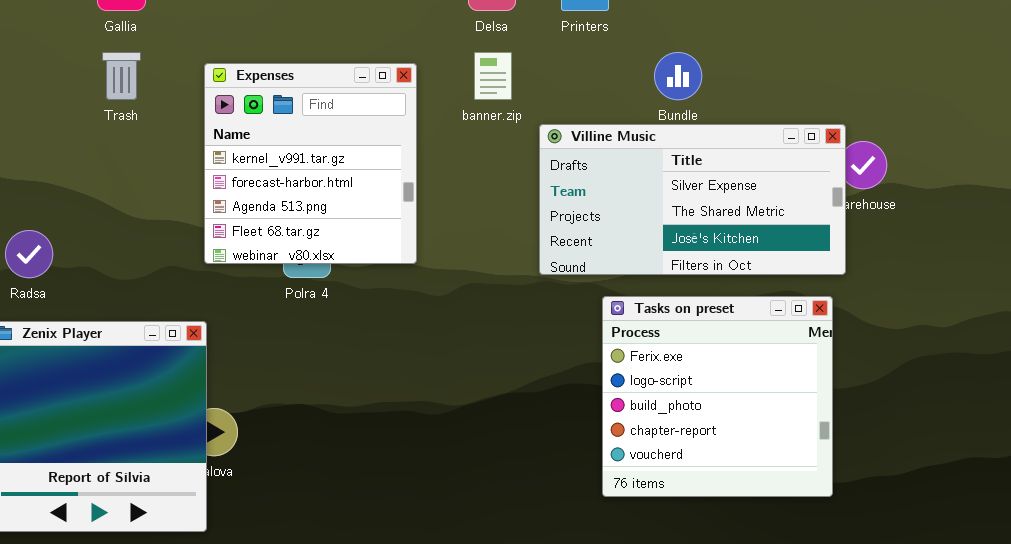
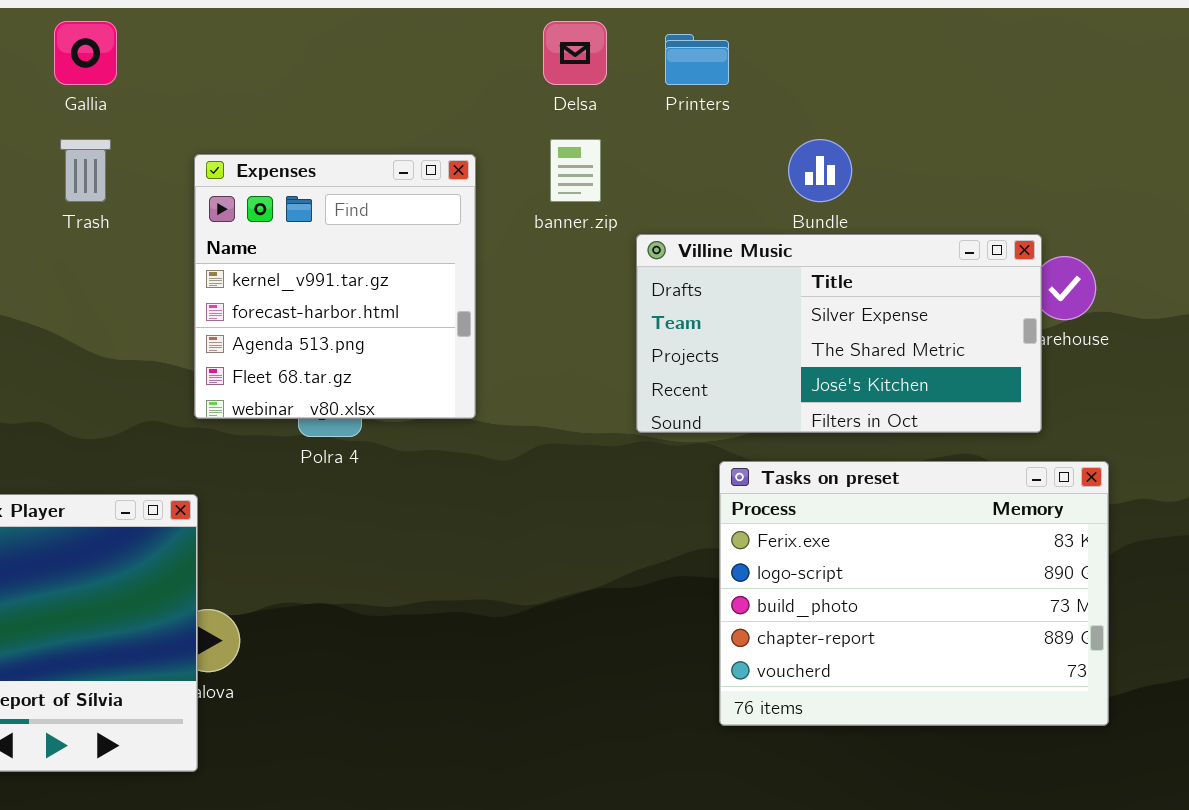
Tasks on preset: [602,296,833,497] -> [719,461,1109,726], resized

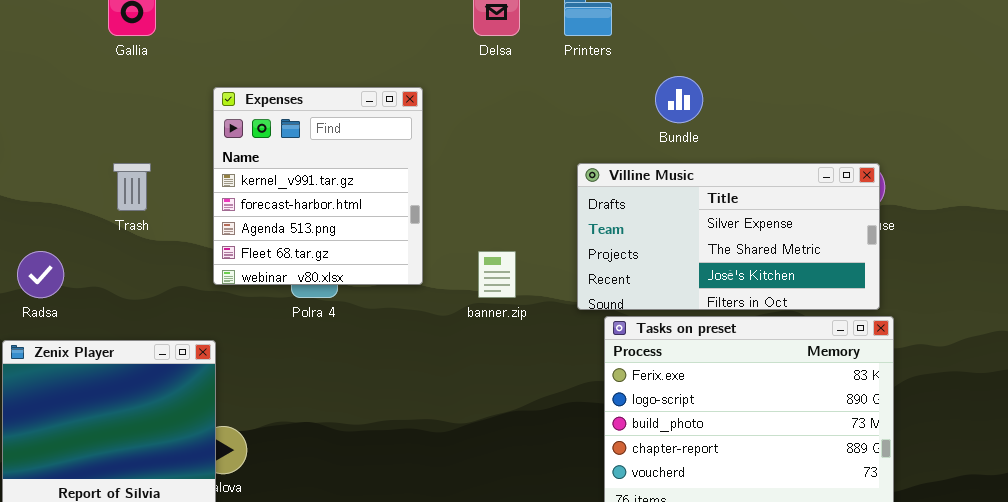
Trash: [60,139,111,202] -> [113,163,151,211], moved
banner.zip: [550,139,601,202] -> [478,251,516,298], moved
Villine Music: [636,234,1042,433] -> [577,163,880,310], moved

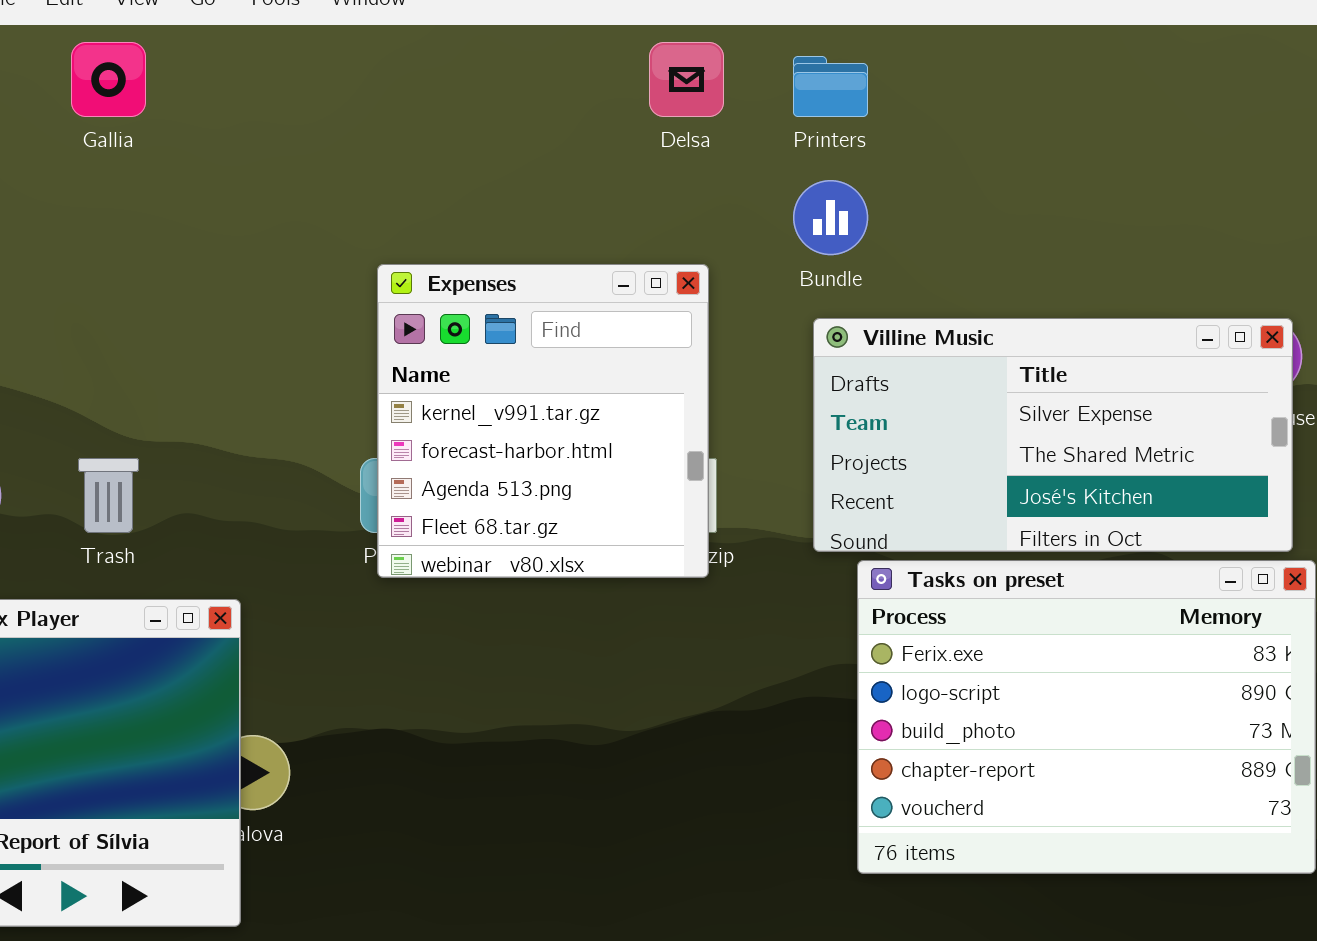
Bundle: [655,76,703,123] -> [793,180,868,255], moved
Expenses: [213,87,423,285] -> [377,264,709,578], moved
Trash: [113,163,151,211] -> [78,458,139,533], moved

